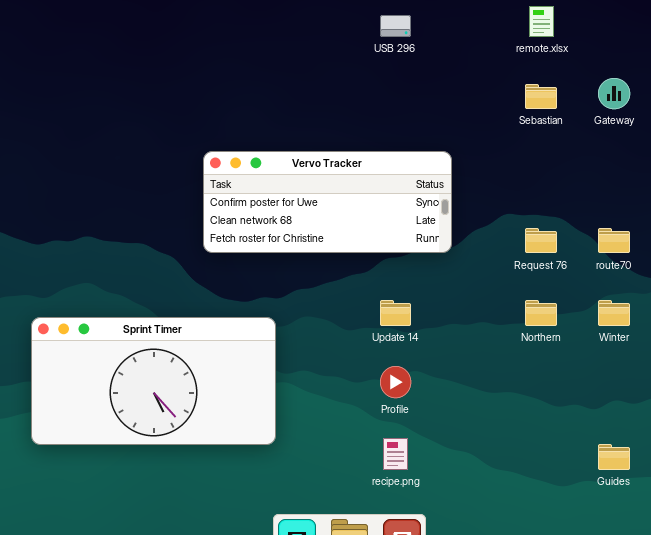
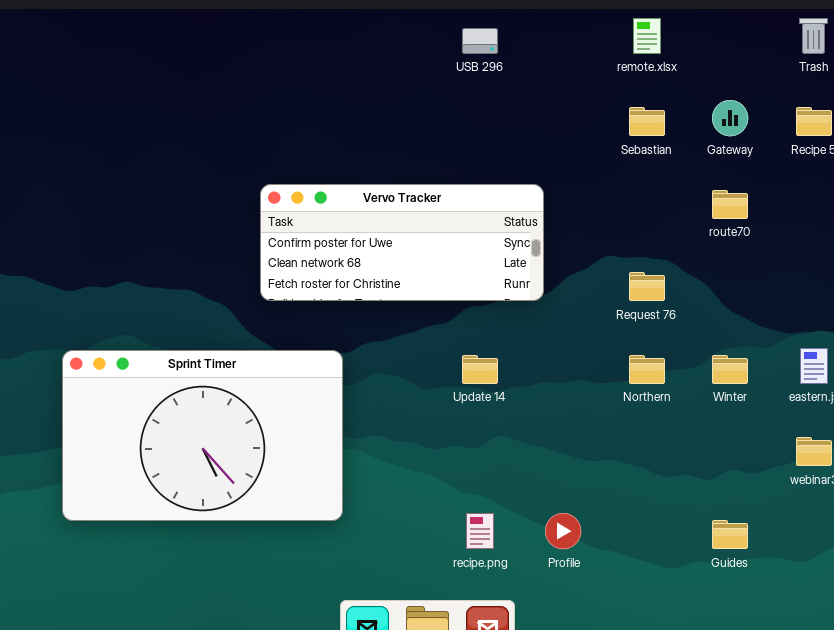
route70: [598,228,630,253] -> [712,190,748,219], moved
Sprint Timer: [31,317,276,445] -> [62,350,343,521], resized
Profile: [380,366,411,398] -> [545,513,581,549], moved

